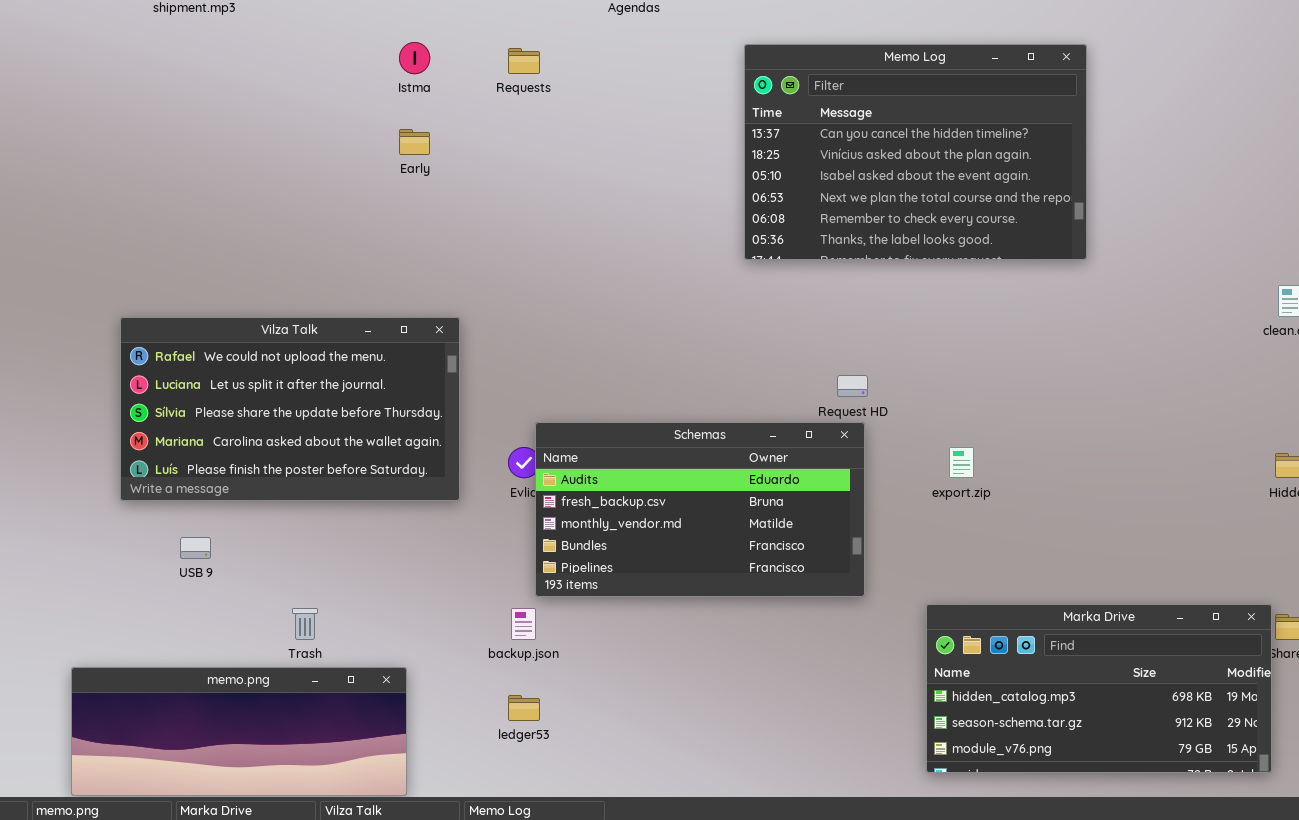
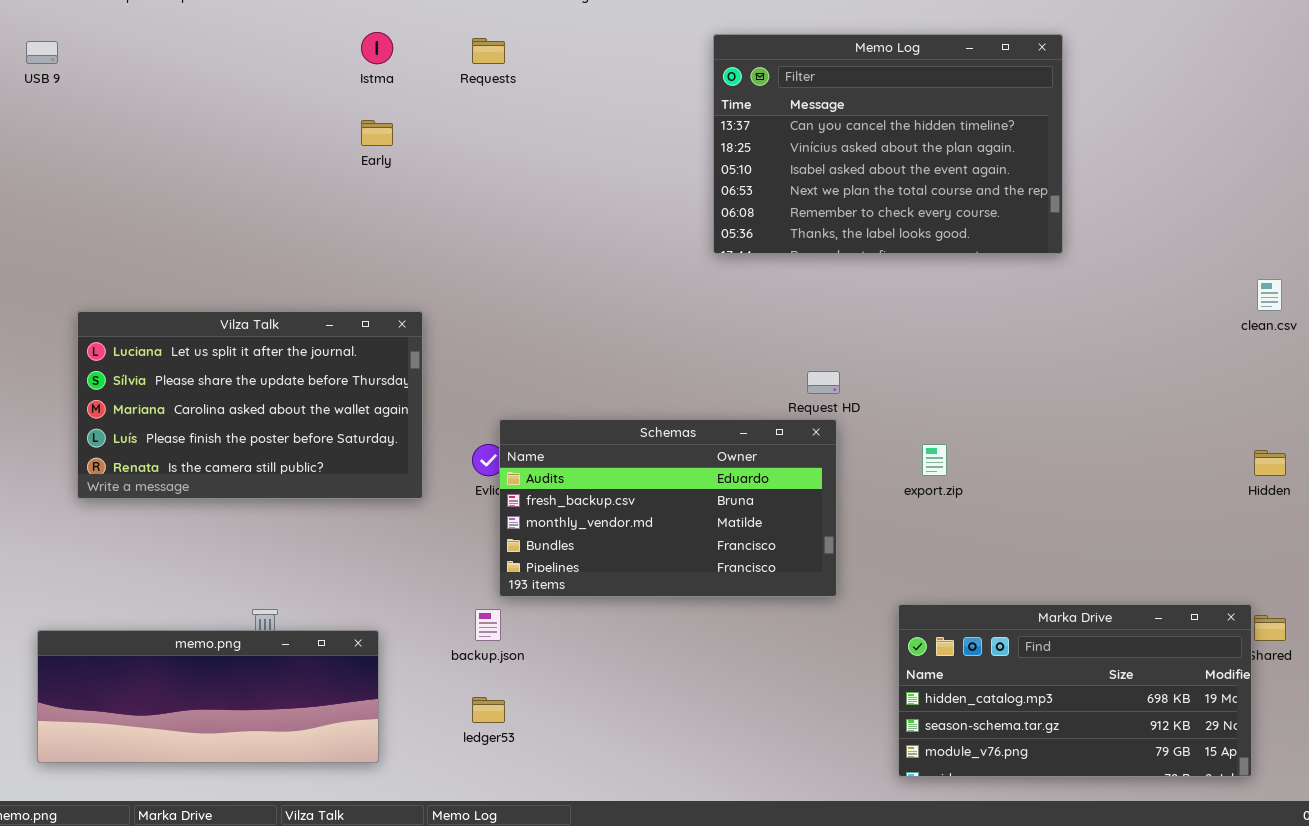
Vilza Talk: [120,317,460,501] -> [77,311,423,499], scrolled down 1 row
USB 9: [180,537,211,559] -> [26,41,58,64], moved
memo.png: [71,667,407,796] -> [37,630,379,763], moved

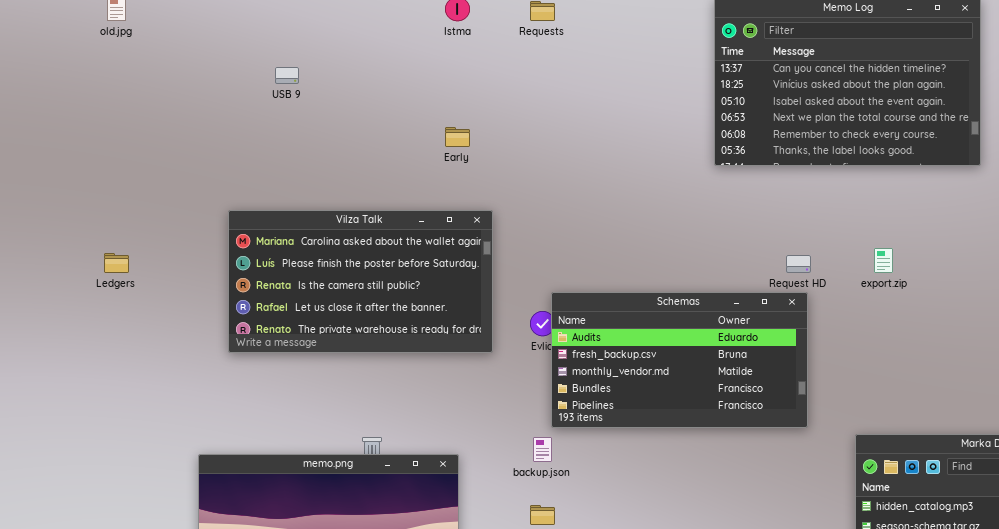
USB 9: [26,41,58,64] -> [275,67,299,84], moved
Early: [361,120,393,146] -> [445,127,470,147], moved
Vilza Talk: [77,311,423,499] -> [228,210,493,353], scrolled down 2 rows
export.zip: [922,444,947,476] -> [874,248,893,273], moved

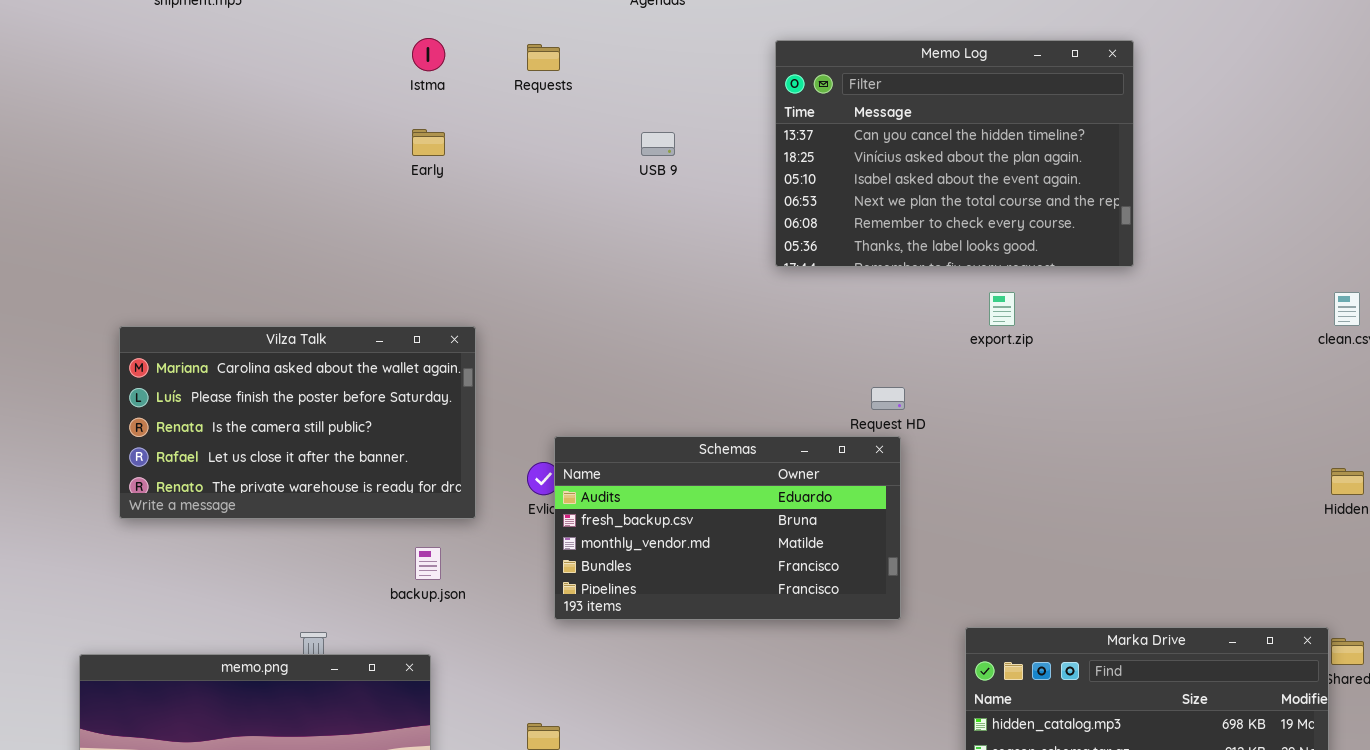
USB 9: [275,67,299,84] -> [641,132,675,156], moved
Early: [445,127,470,147] -> [412,129,445,156], moved
export.zip: [874,248,893,273] -> [989,292,1015,326], moved
backup.json: [533,437,552,462] -> [415,547,441,580], moved

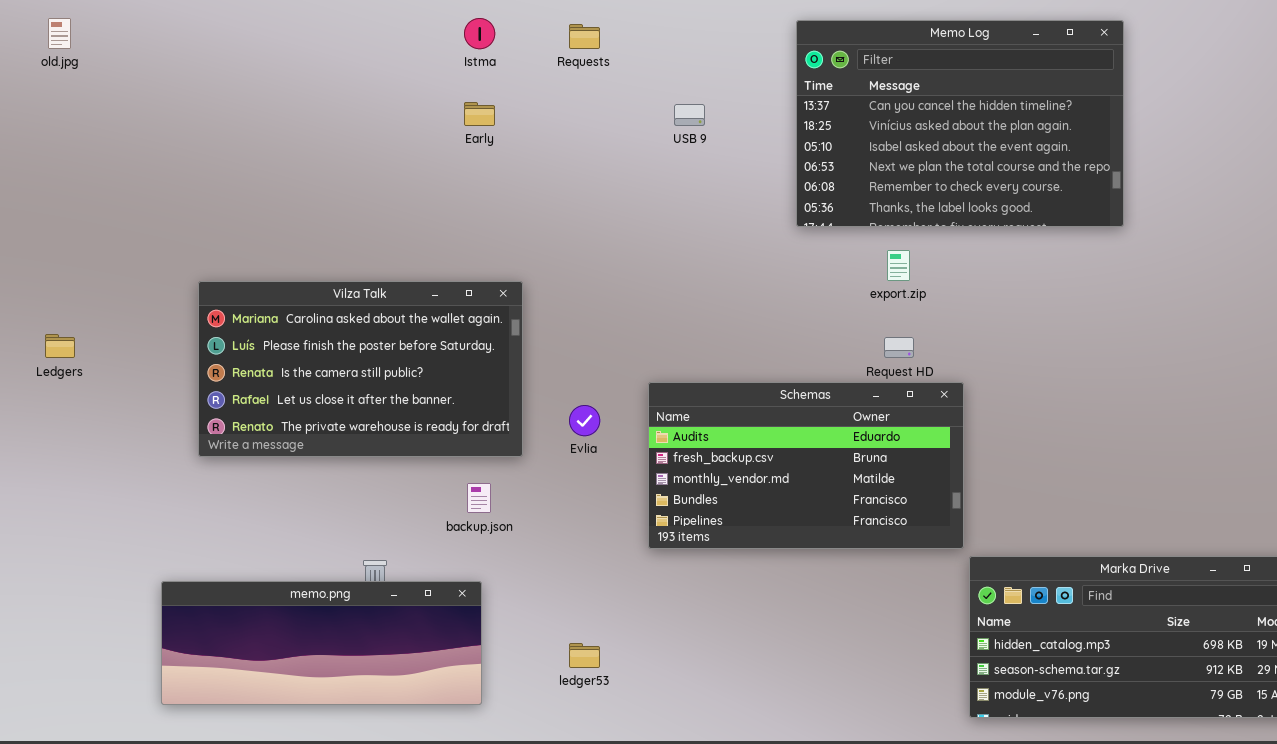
export.zip: [989,292,1015,326] -> [887,250,910,281], moved
Schemas: [554,436,901,620] -> [648,382,964,549], moved

